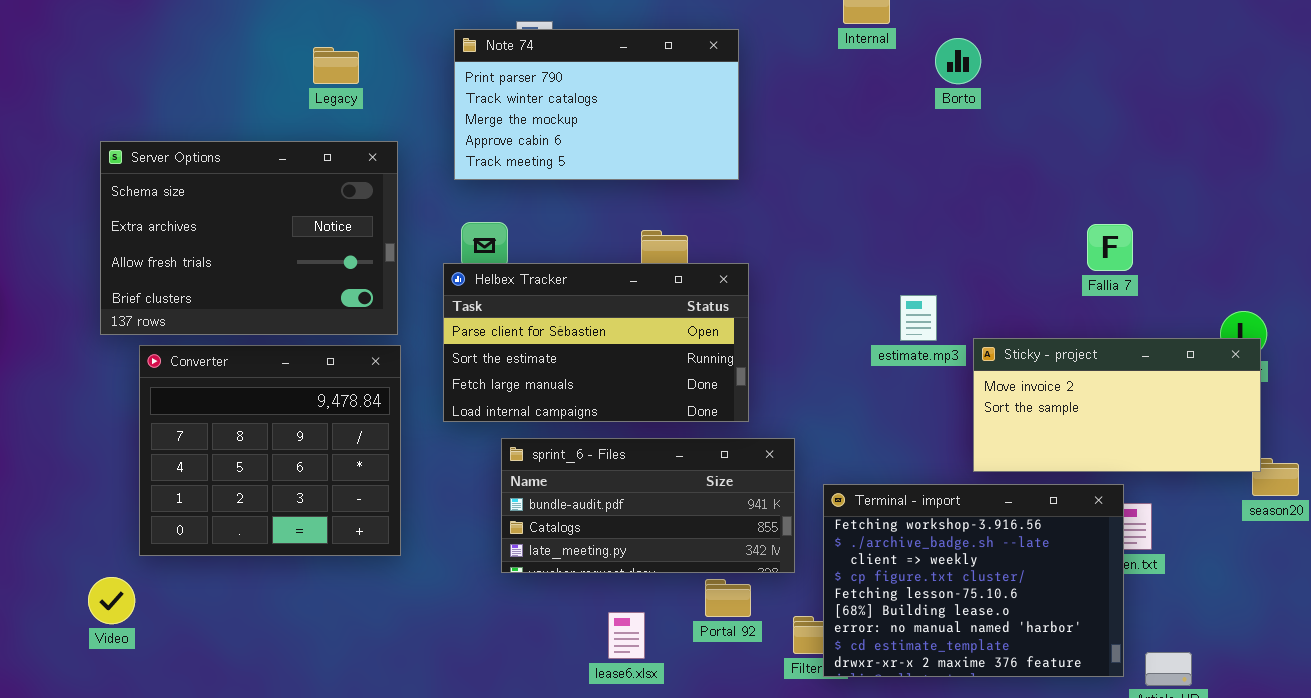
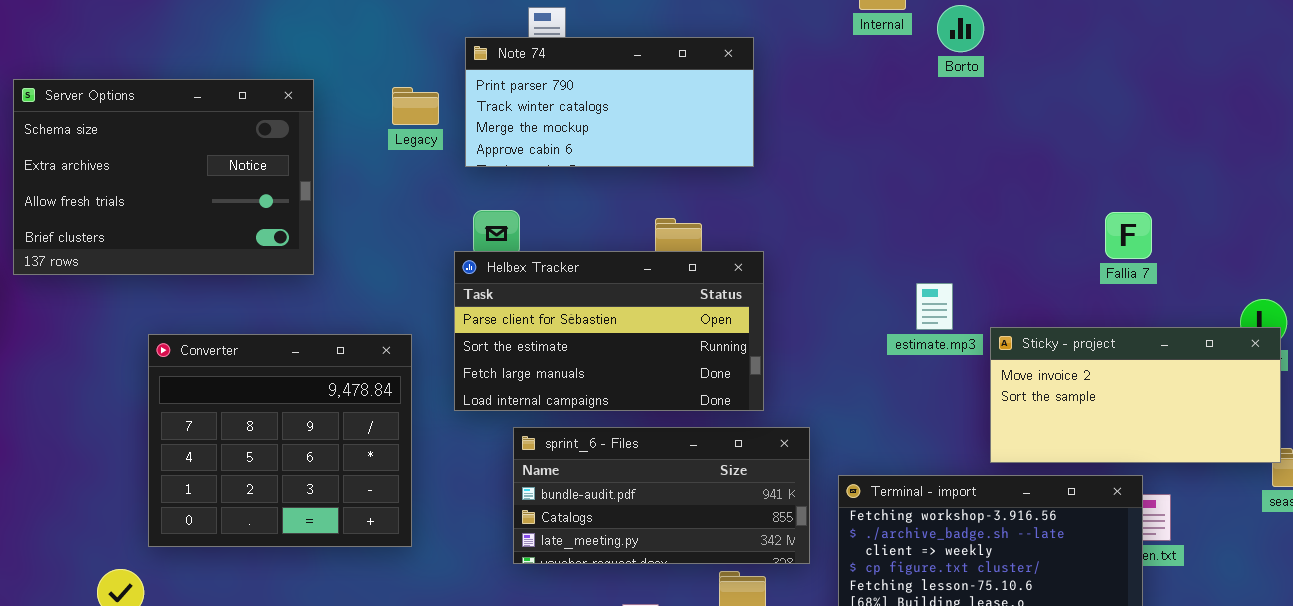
Note 74: [454,29,739,180] -> [465,37,754,167], resized
Borto: [935,38,981,84] -> [937,5,984,52], moved
Legacy: [313,47,359,84] -> [392,87,439,125], moved
Server Options: [100,141,398,335] -> [13,79,314,275], moved

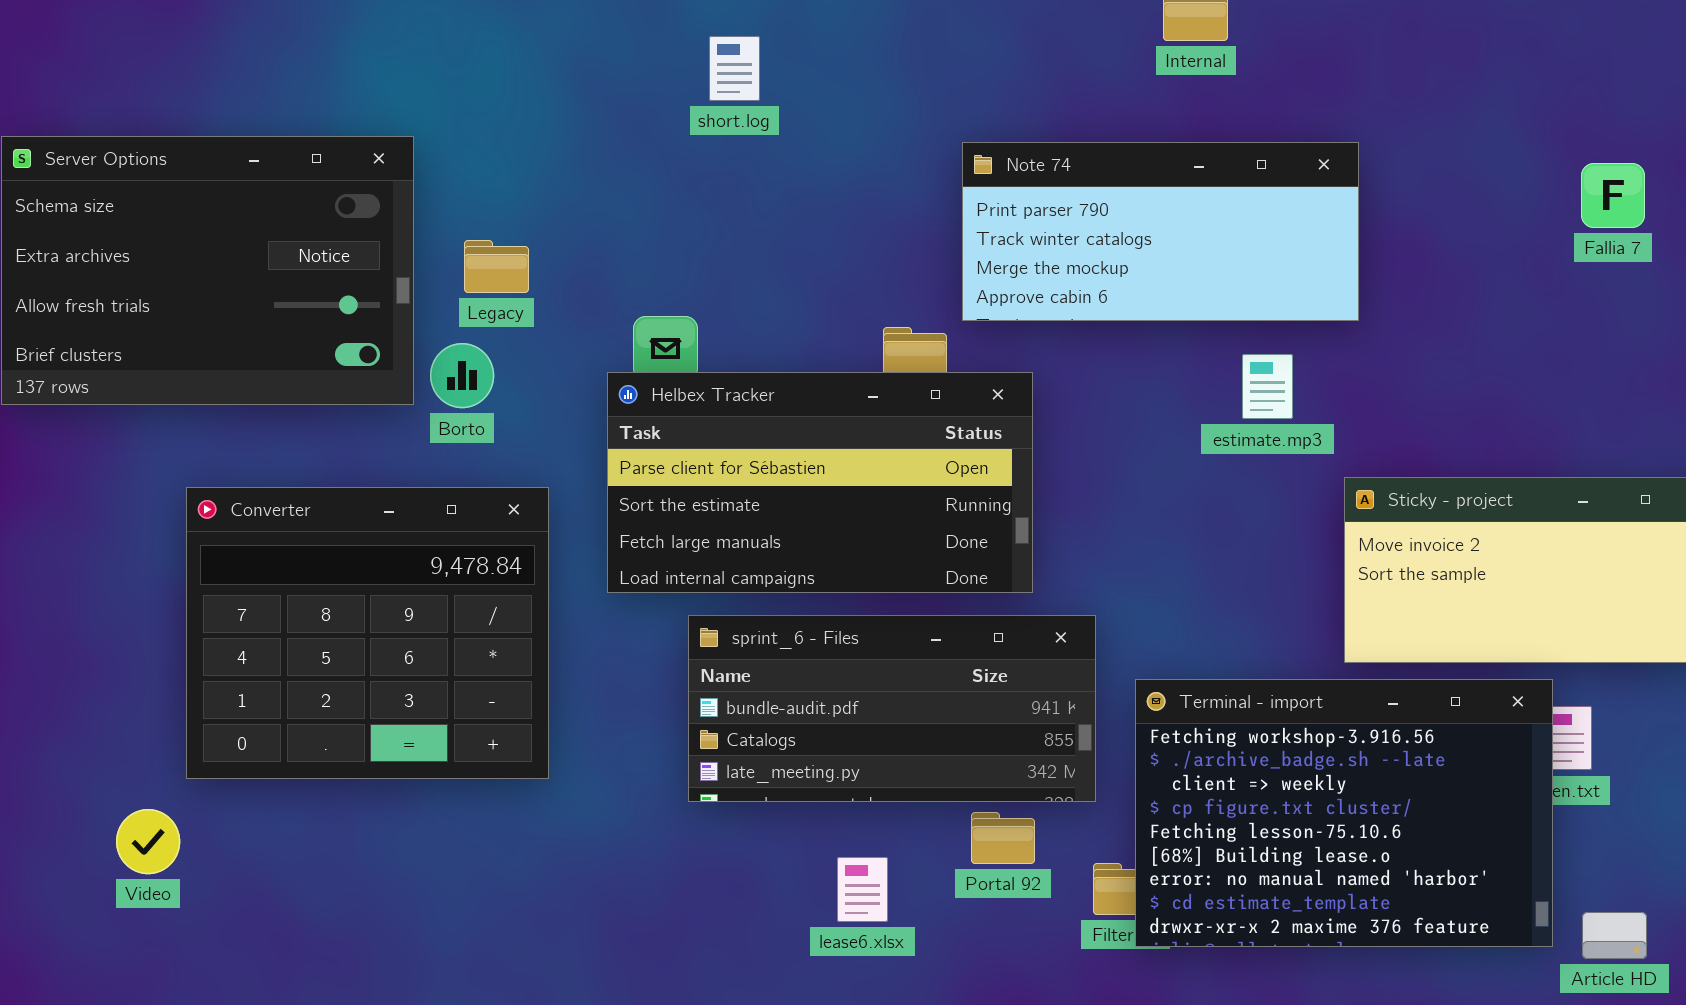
Borto: [937,5,984,52] -> [430,343,494,408], moved
Note 74: [465,37,754,167] -> [962,142,1359,321], moved
Legacy: [392,87,439,125] -> [464,240,529,293], moved
Fallia 7: [1105,212,1152,259] -> [1581,163,1645,228], moved
estimate.mp3: [916,283,953,330] -> [1242,354,1293,419], moved

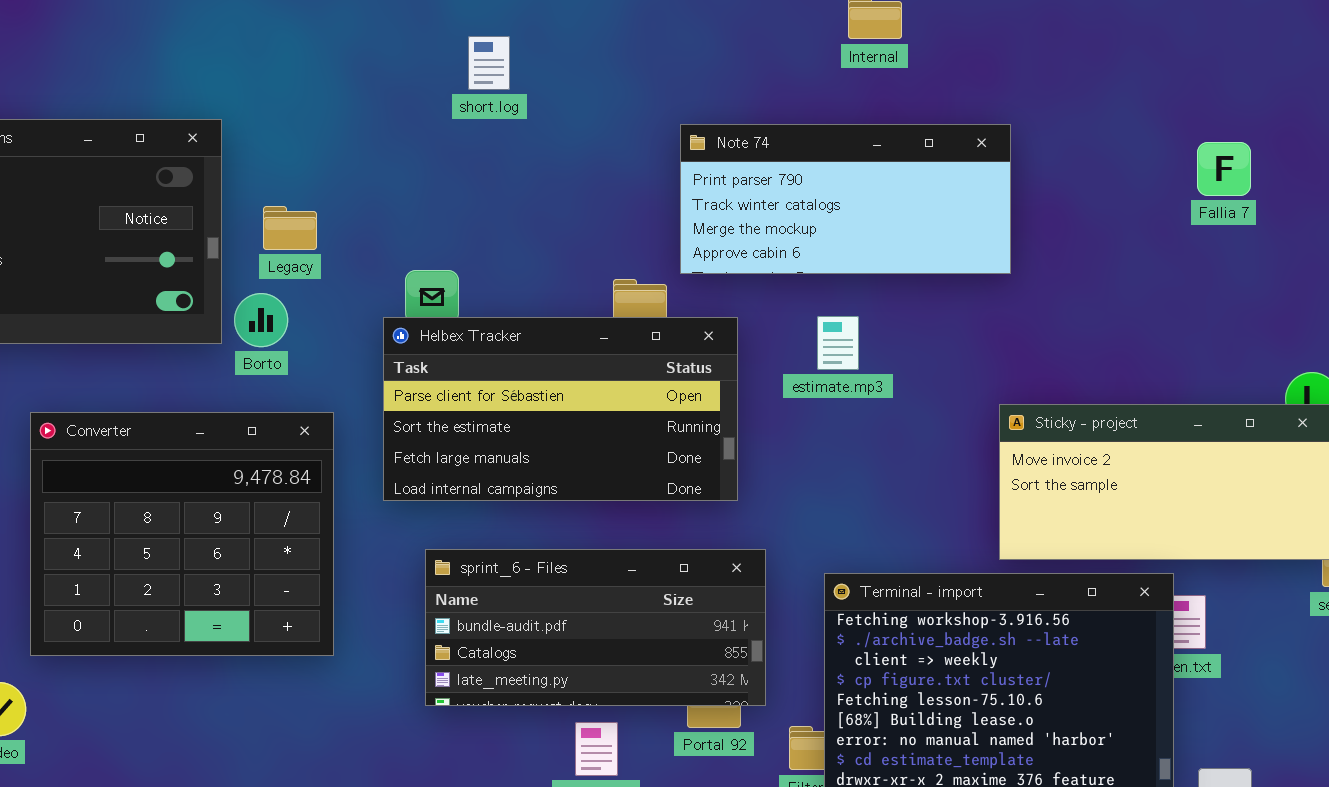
estimate.mp3: [1242,354,1293,419] -> [817,316,859,370], moved
sprint_6 - Files: [688,615,1096,802] -> [425,549,766,706], moved

